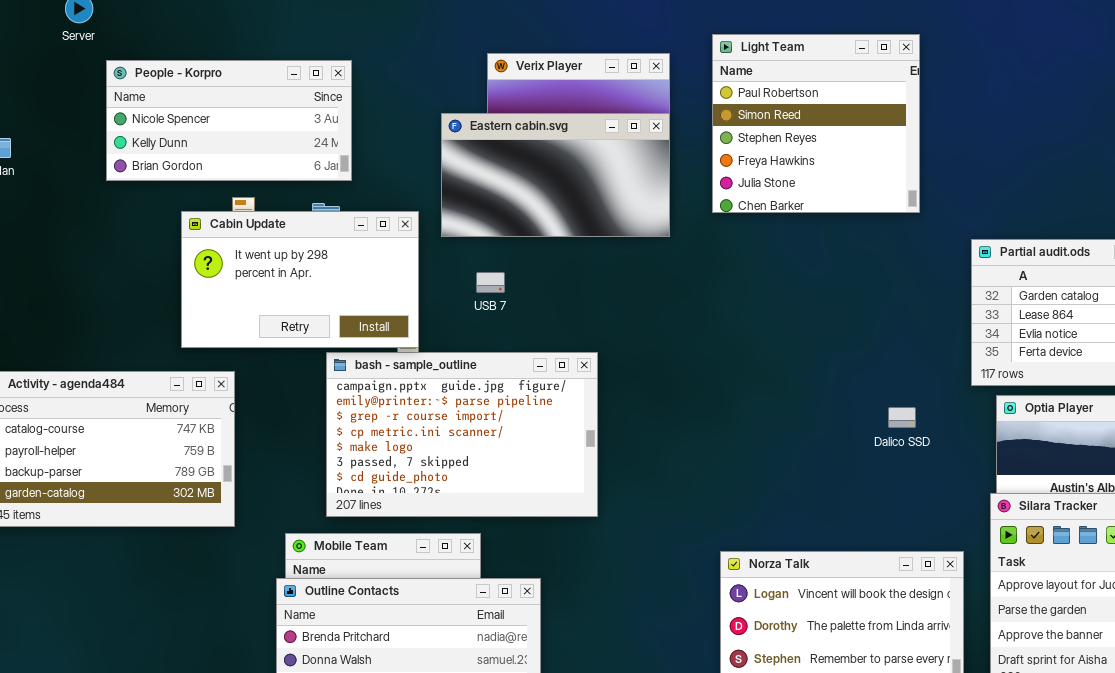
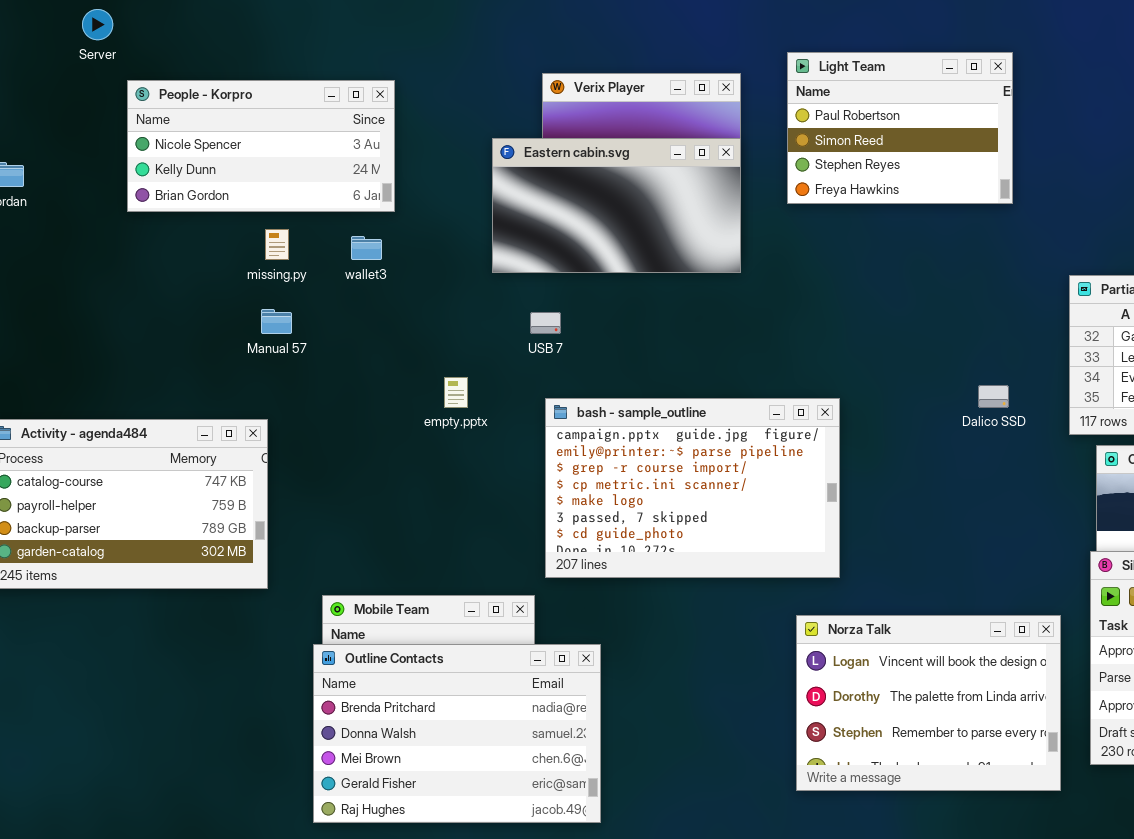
Light Team: [712,34,920,213] -> [787,52,1013,204], resized
Cabin Update: [181,211,419,348] -> none, closed
bash - sample_outline: [326,352,598,517] -> [545,398,840,578], moved
Dalico SSD: [888,407,916,428] -> [978,385,1009,408], moved

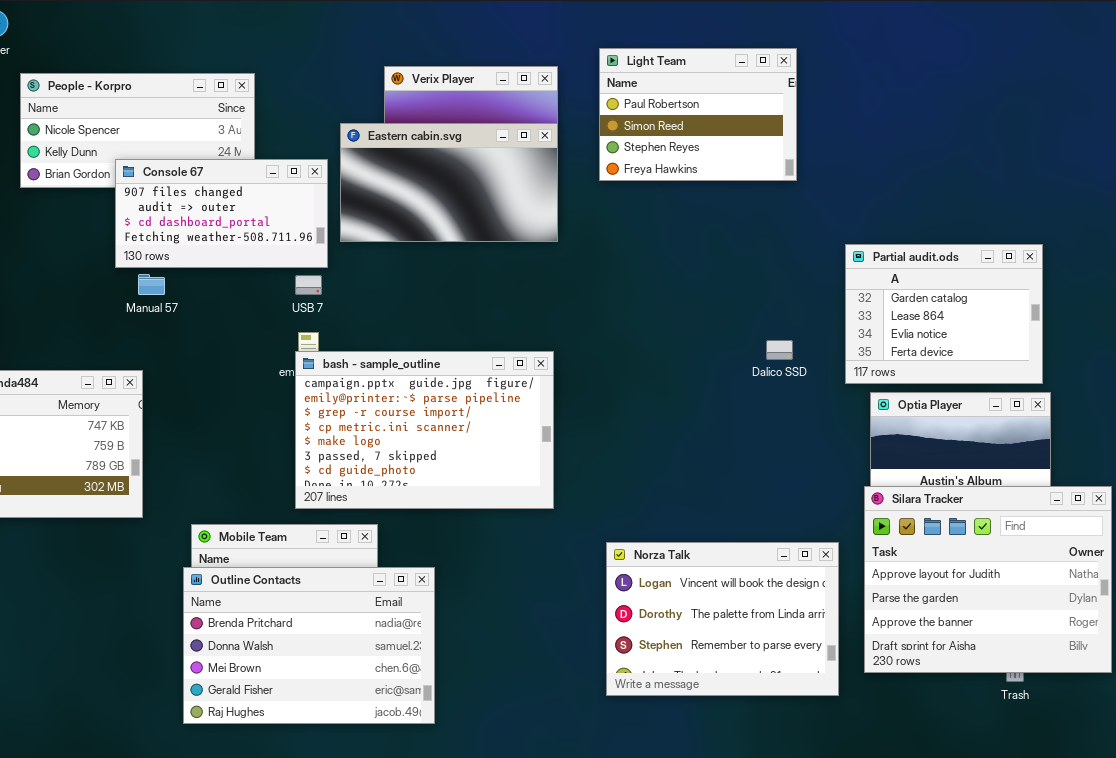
Console 67: none -> [115,159,328,268], opened
USB 7: [530,312,561,334] -> [295,275,322,295], moved
bash - sample_outline: [545,398,840,578] -> [295,351,554,509], moved

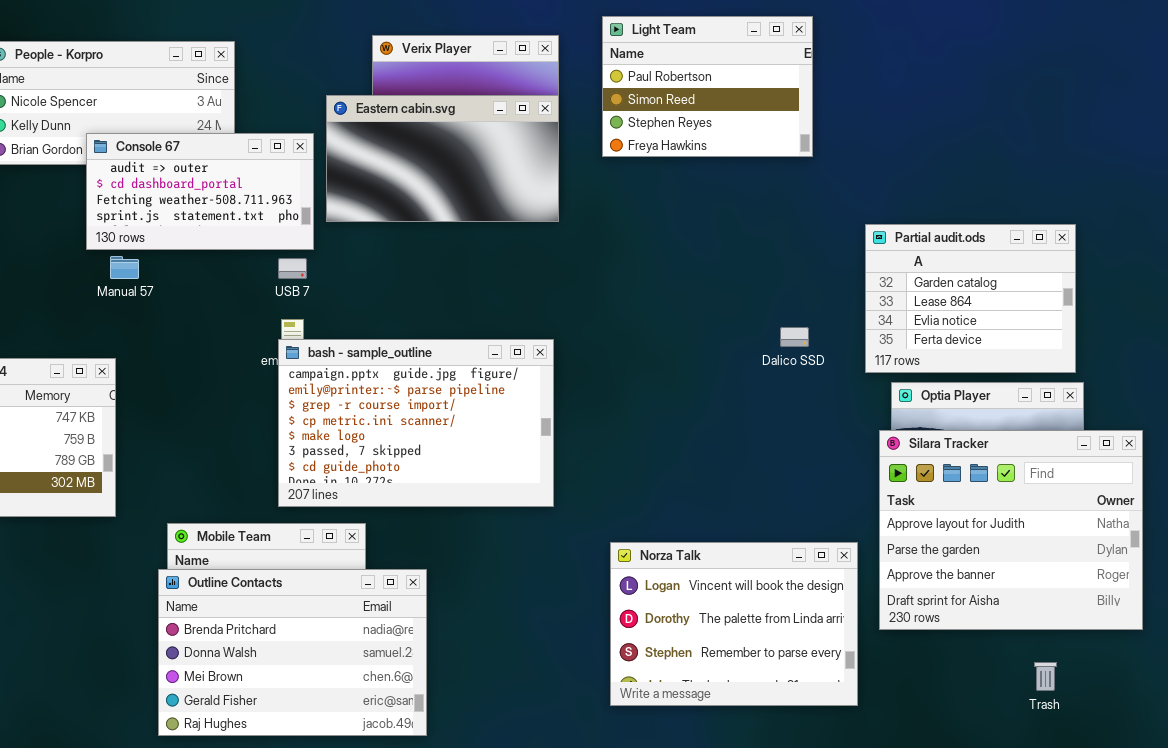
Console 67: [115,159,328,268] -> [86,133,314,250], scrolled down 1 row
Silara Tracker: [864,486,1112,673] -> [879,430,1143,630], moved

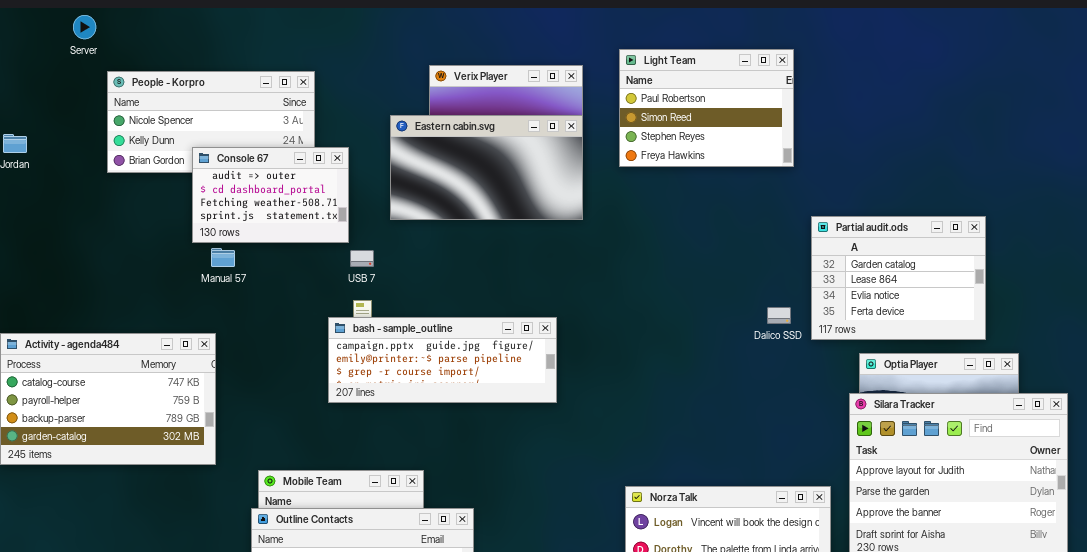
Console 67: [86,133,314,250] -> [192,147,349,243], resized
Partial audit.ods: [865,224,1076,373] -> [811,216,986,340], moved
bash - sample_outline: [278,339,554,507] -> [328,317,557,403], moved, resized

